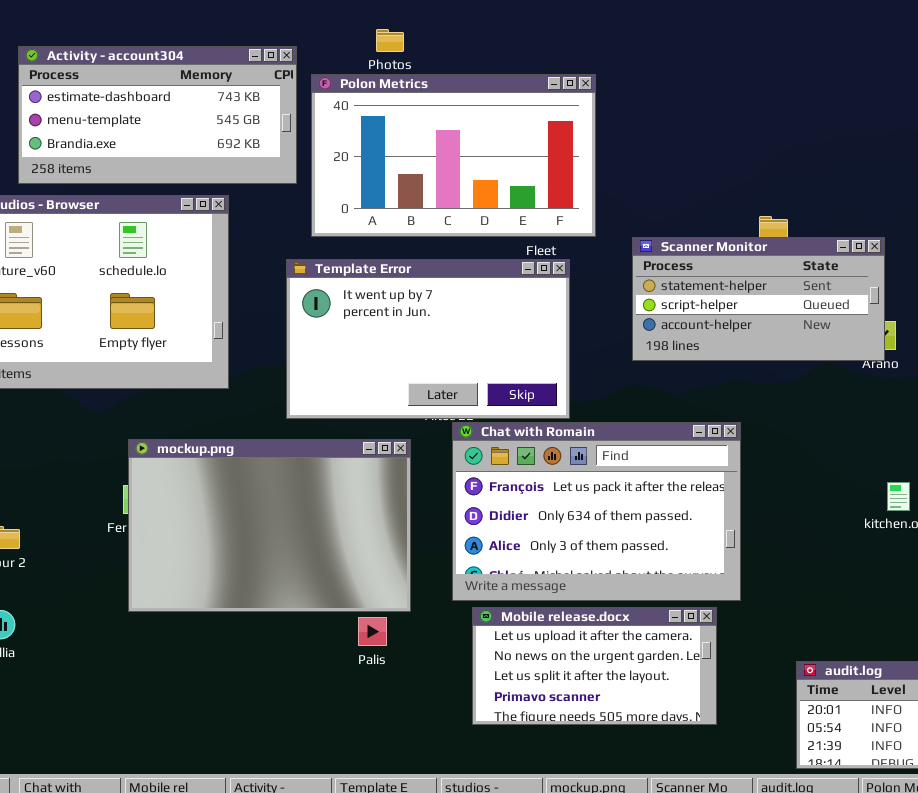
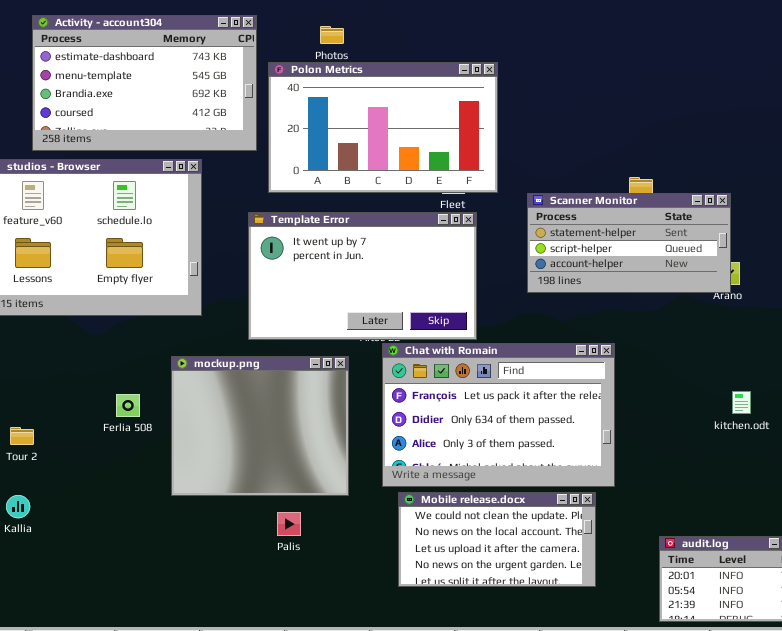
Activity - account304: [18,46,297,184] -> [32,15,257,151], resized
mockup.png: [128,439,411,612] -> [171,356,349,496], resized
Mobile release.docx: [472,607,717,725] -> [398,492,596,587], scrolled up 2 rows
Palis: [358,617,387,646] -> [277,512,301,536], moved

